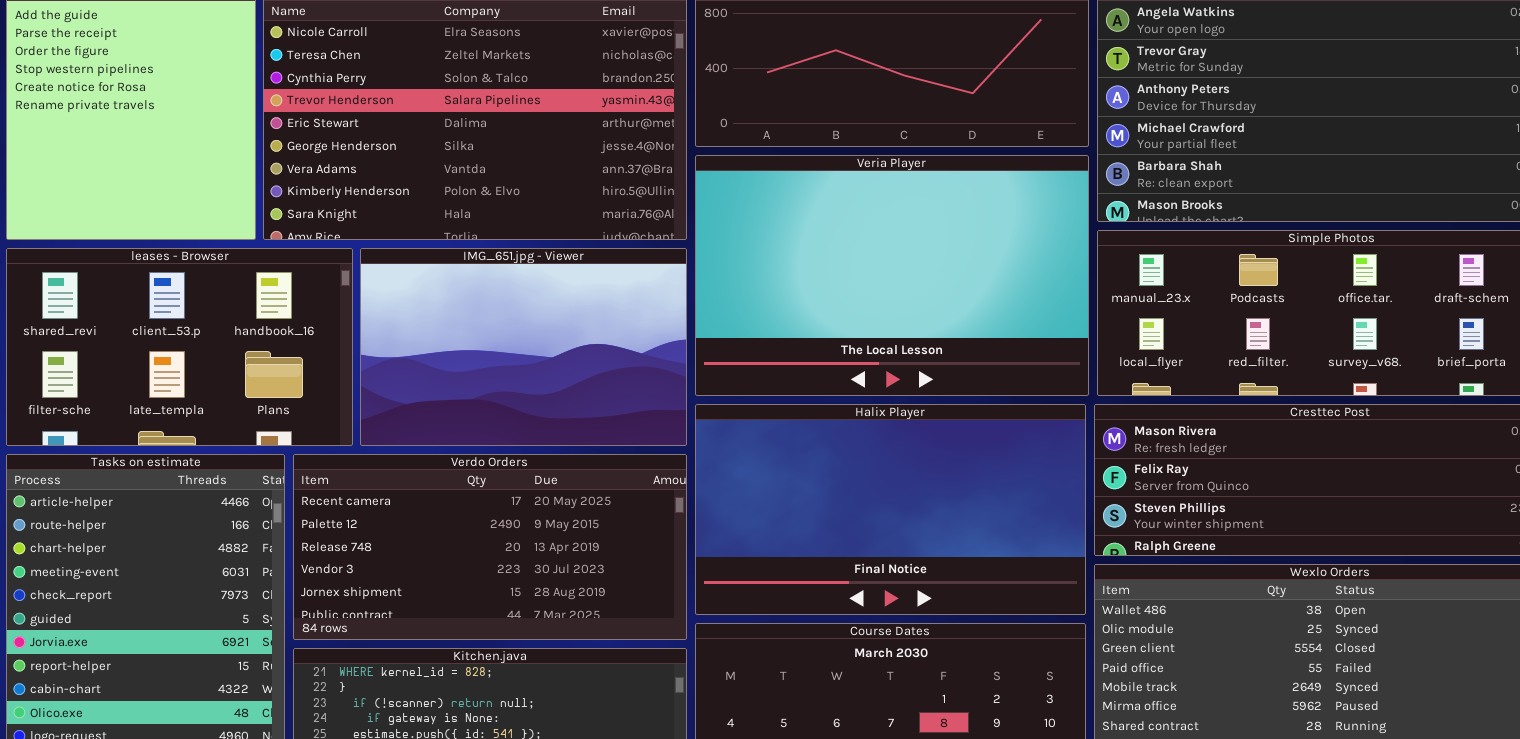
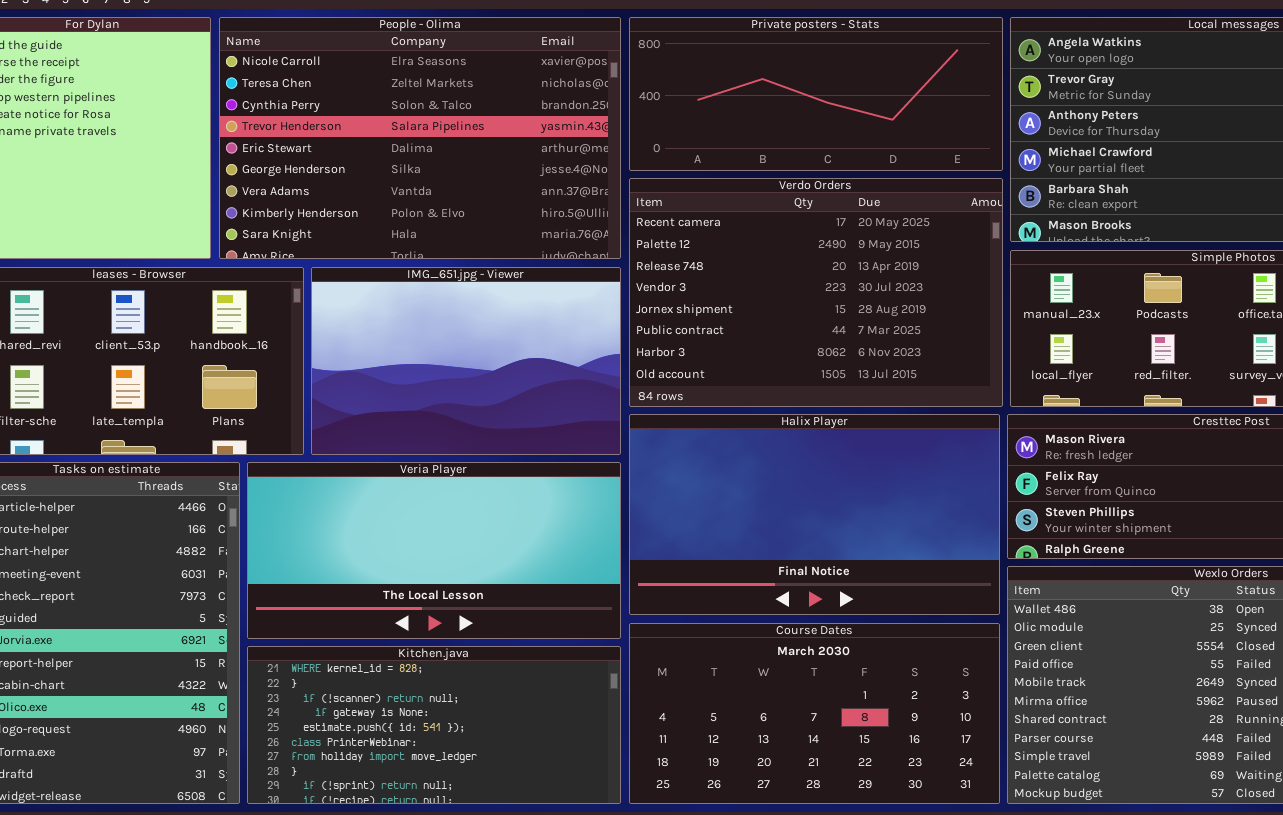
Veria Player: [695,155,1089,396] -> [247,462,621,639], moved, resized
Verdo Orders: [293,454,687,640] -> [629,178,1003,407], moved, resized

